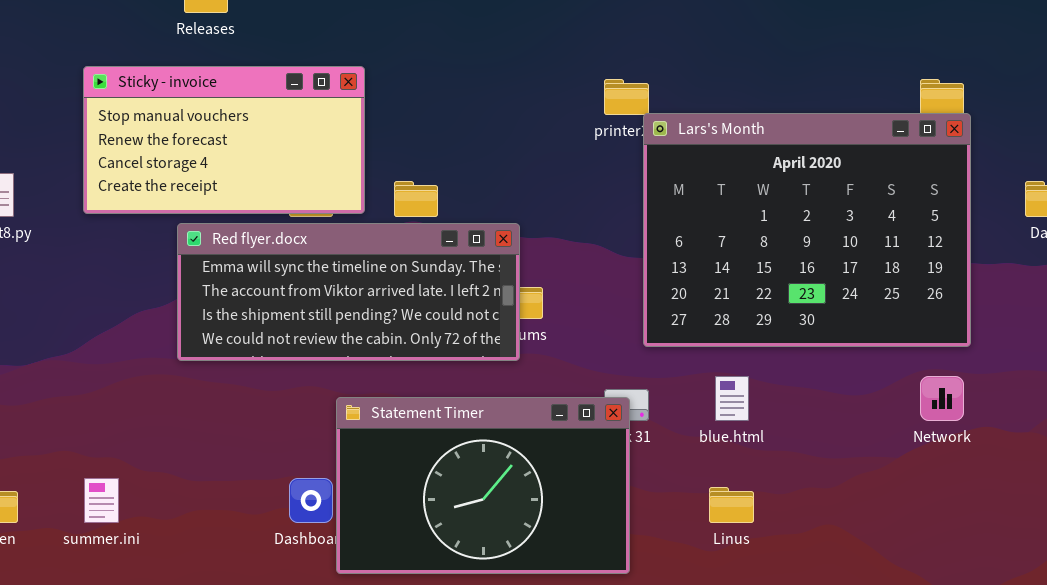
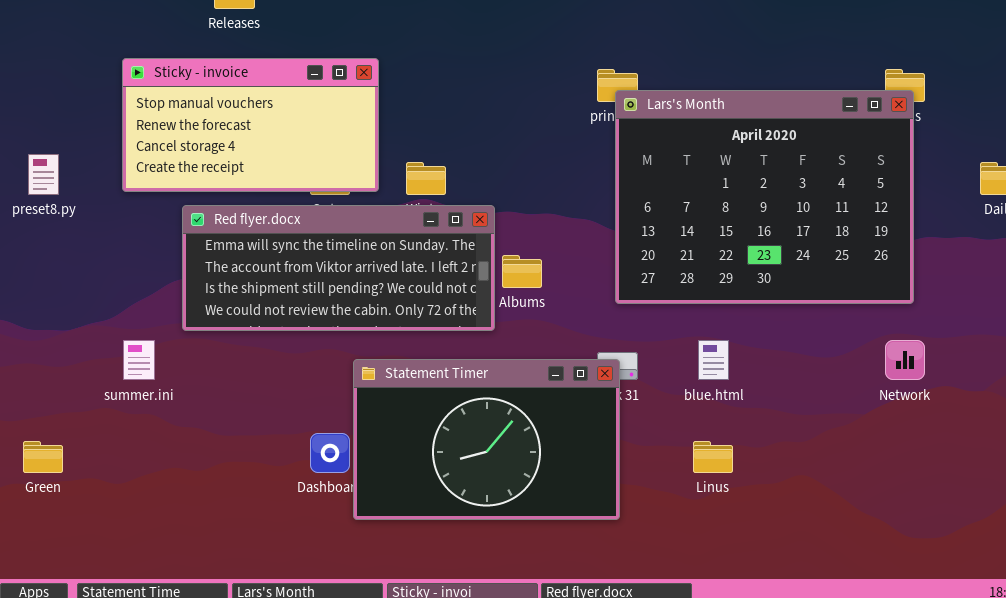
Lars's Month: [643,113,971,347] -> [615,90,914,304], moved
Red flyer.docx: [177,223,520,361] -> [182,205,495,331], moved
summer.ini: [84,478,119,523] -> [123,340,155,380], moved

